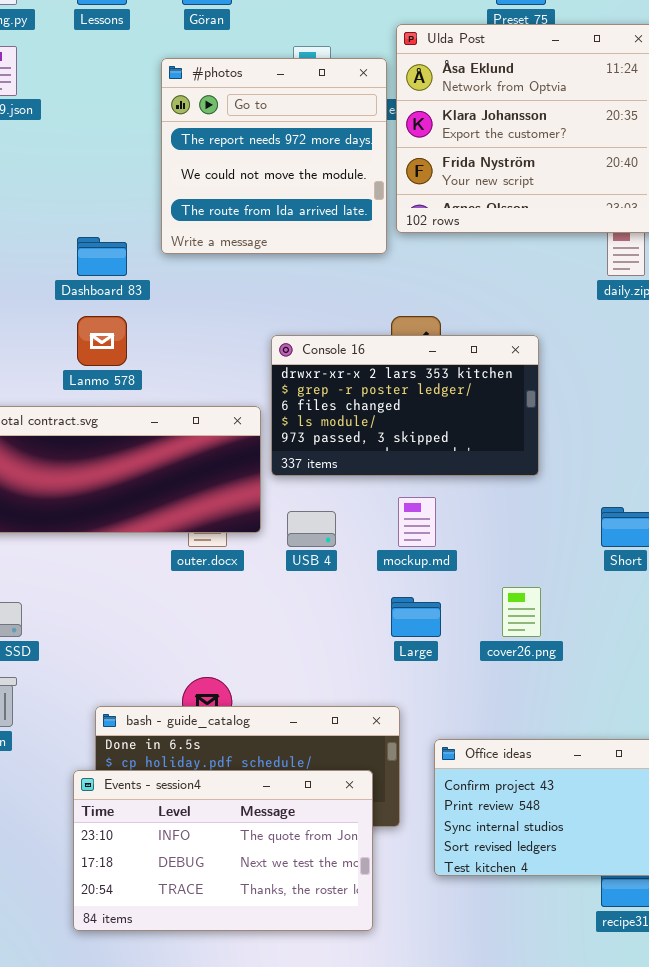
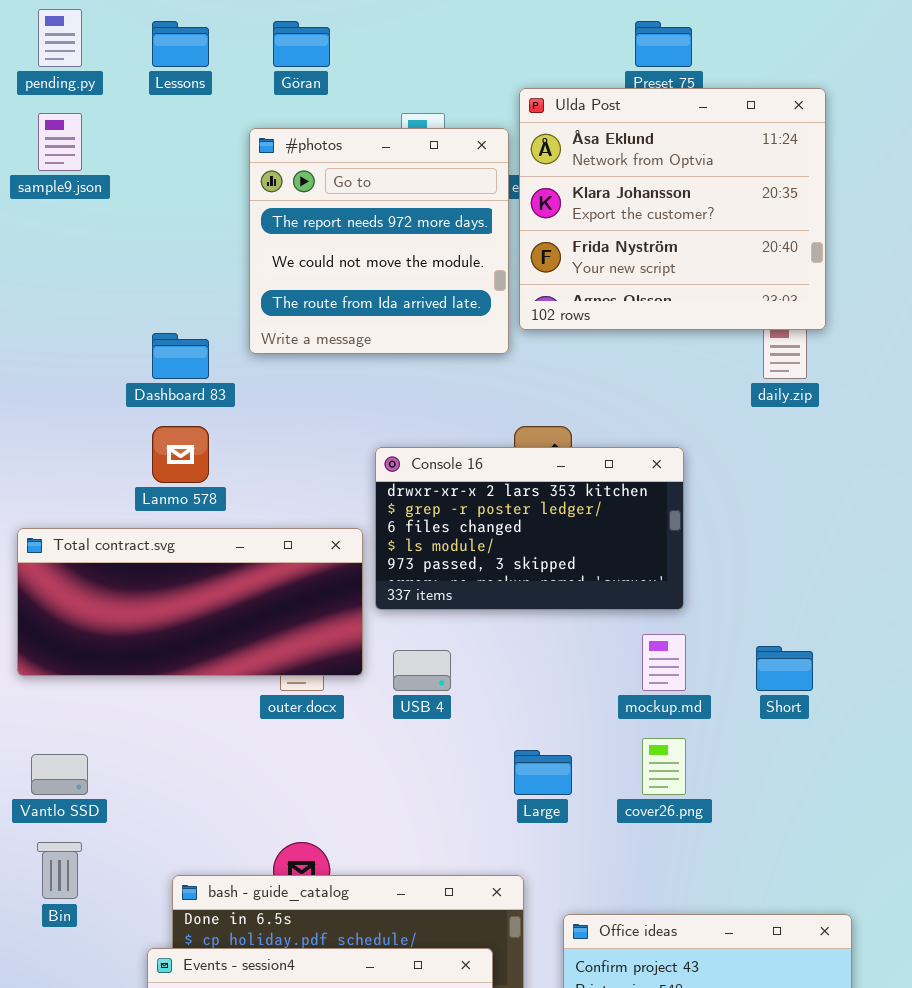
mockup.md: [398,497,436,547] -> [642,634,686,691], moved

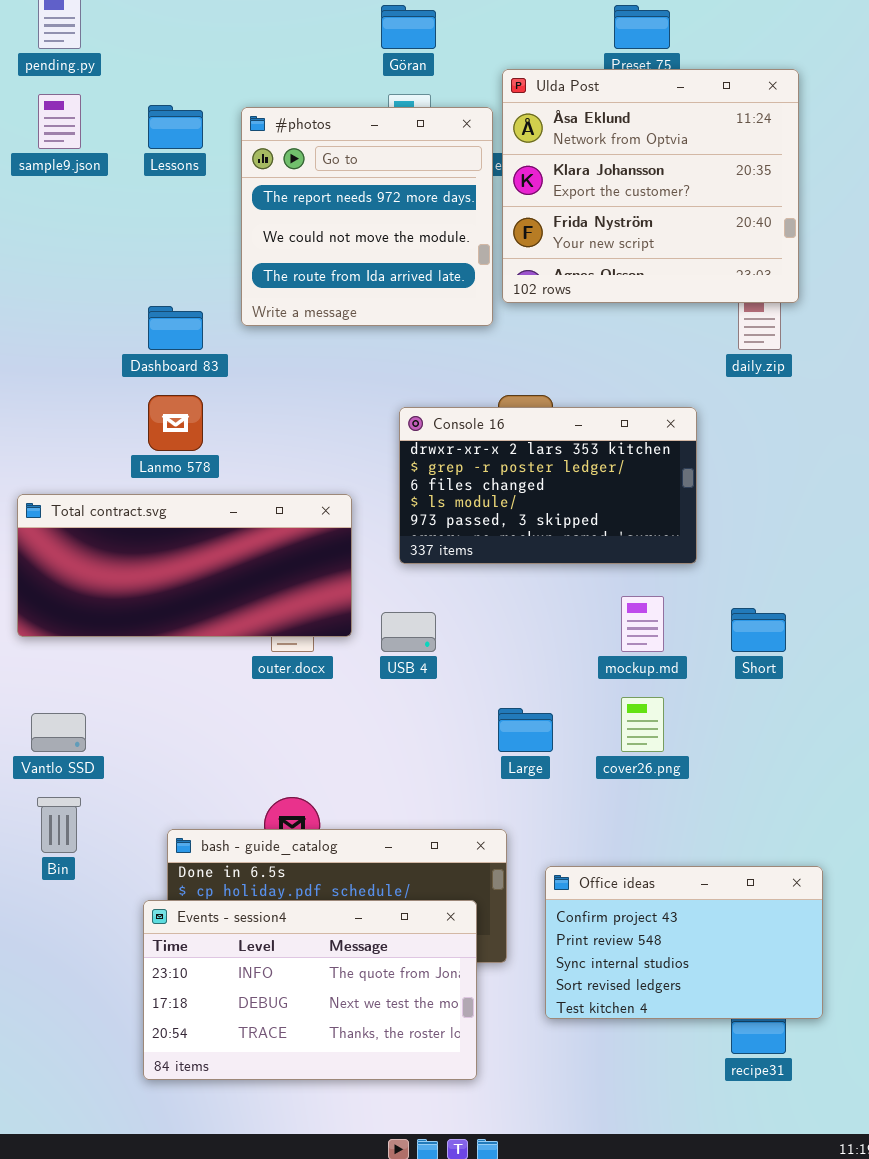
Lessons: [152,21,209,67] -> [148,105,203,149], moved
Göran: [273,21,330,67] -> [381,5,436,49], moved
Console 16: [375,447,684,610] -> [399,407,697,564], moved

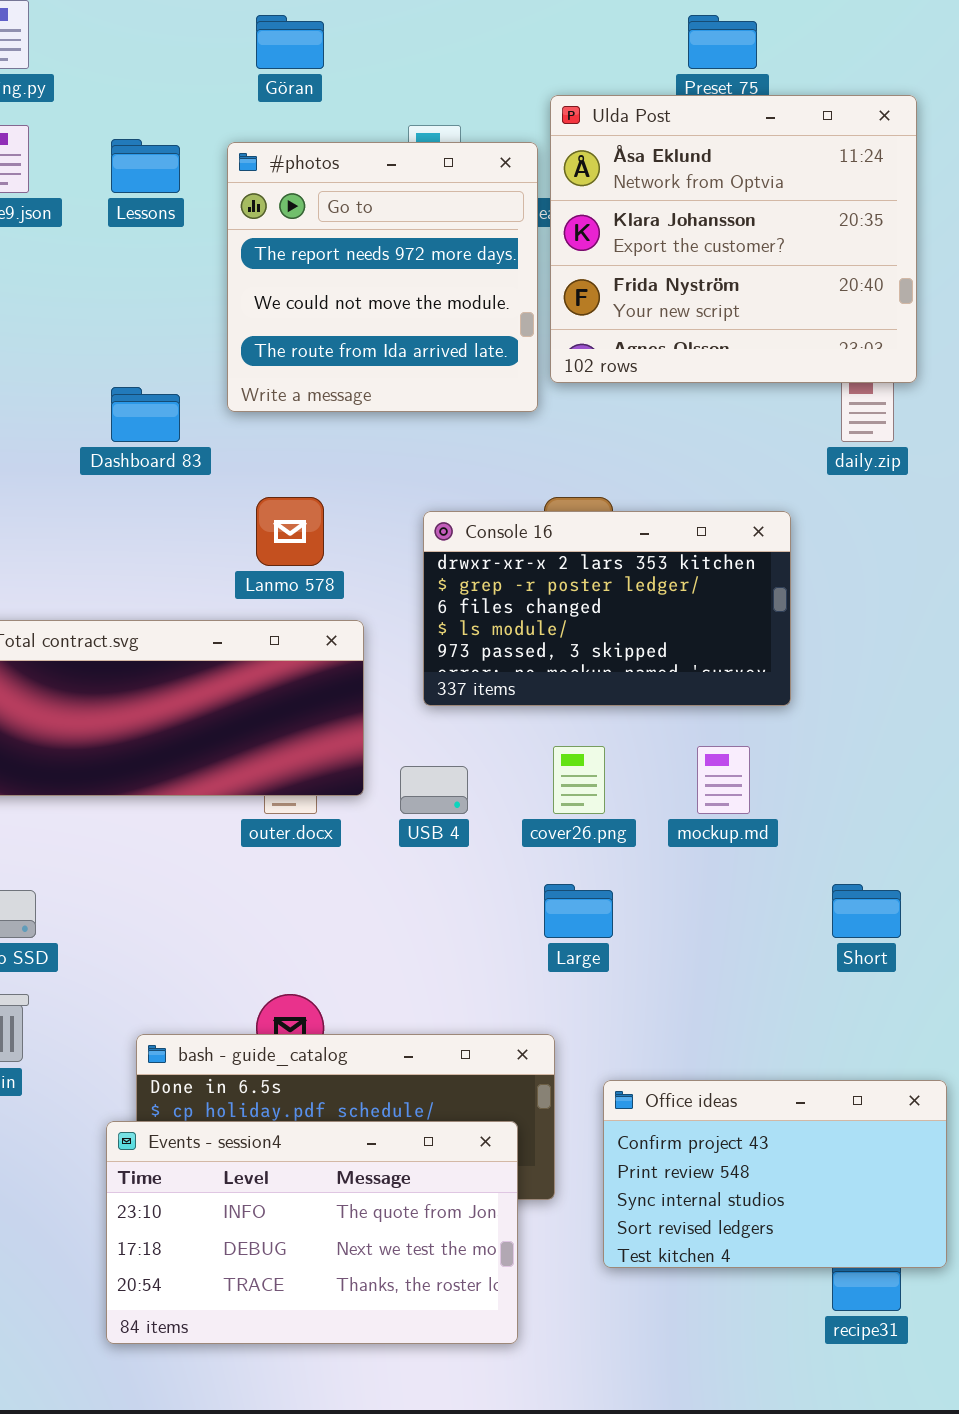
Göran: [381,5,436,49] -> [256,15,324,69], moved
Lanmo 578: [148,395,203,451] -> [256,497,324,566], moved
Short: [731,608,786,652] -> [832,884,901,938], moved
cover26.png: [621,697,664,752] -> [553,746,605,814], moved

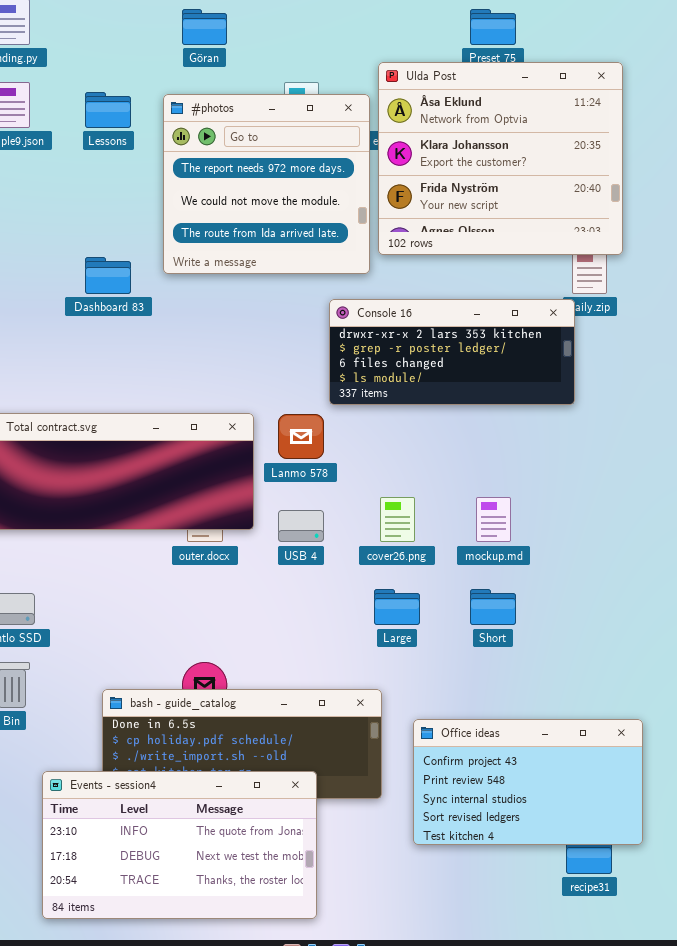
Lanmo 578: [256,497,324,566] -> [278,414,324,459], moved
Console 16: [423,511,791,706] -> [329,299,575,405], moved, resized
Short: [832,884,901,938] -> [470,589,516,625], moved
Events - session4: [106,1121,518,1344] -> [42,771,317,919], moved

